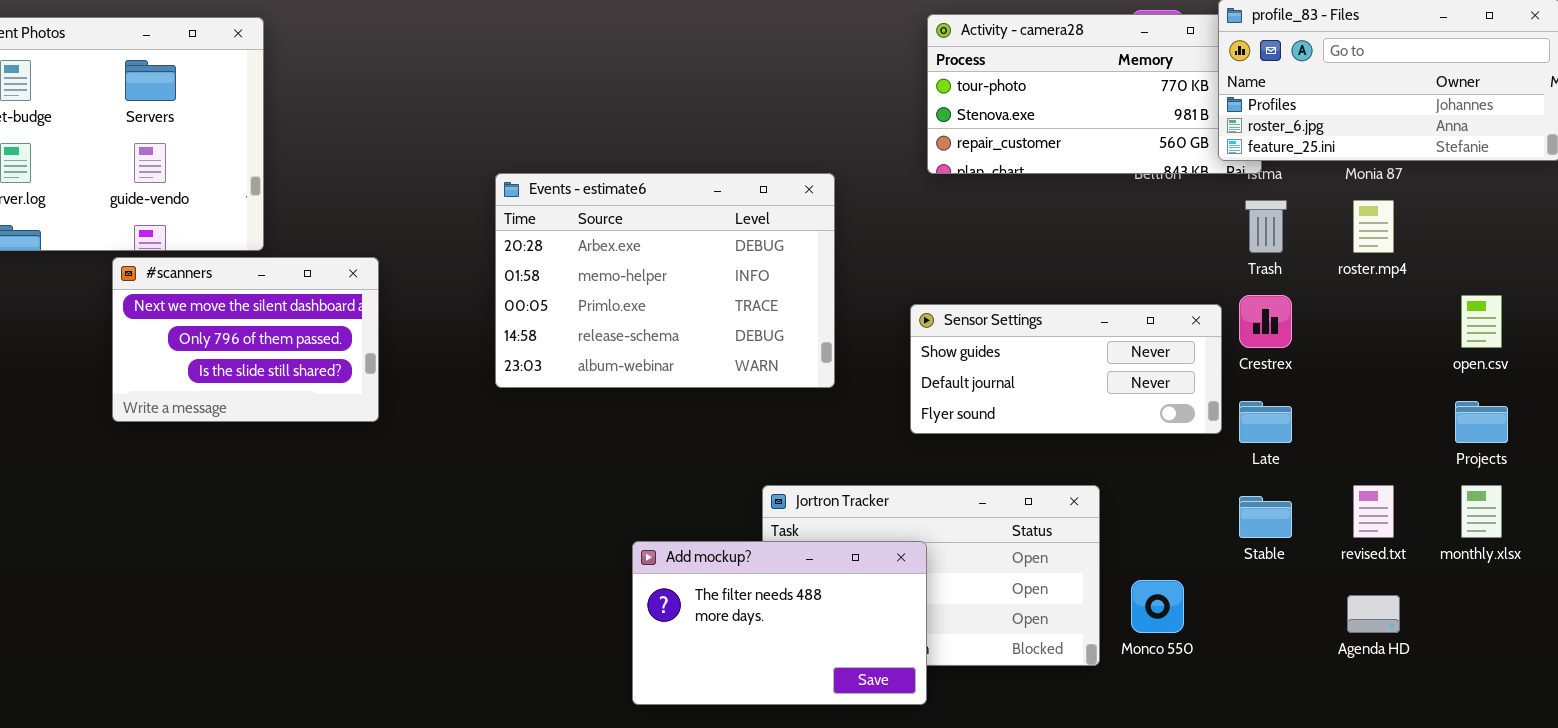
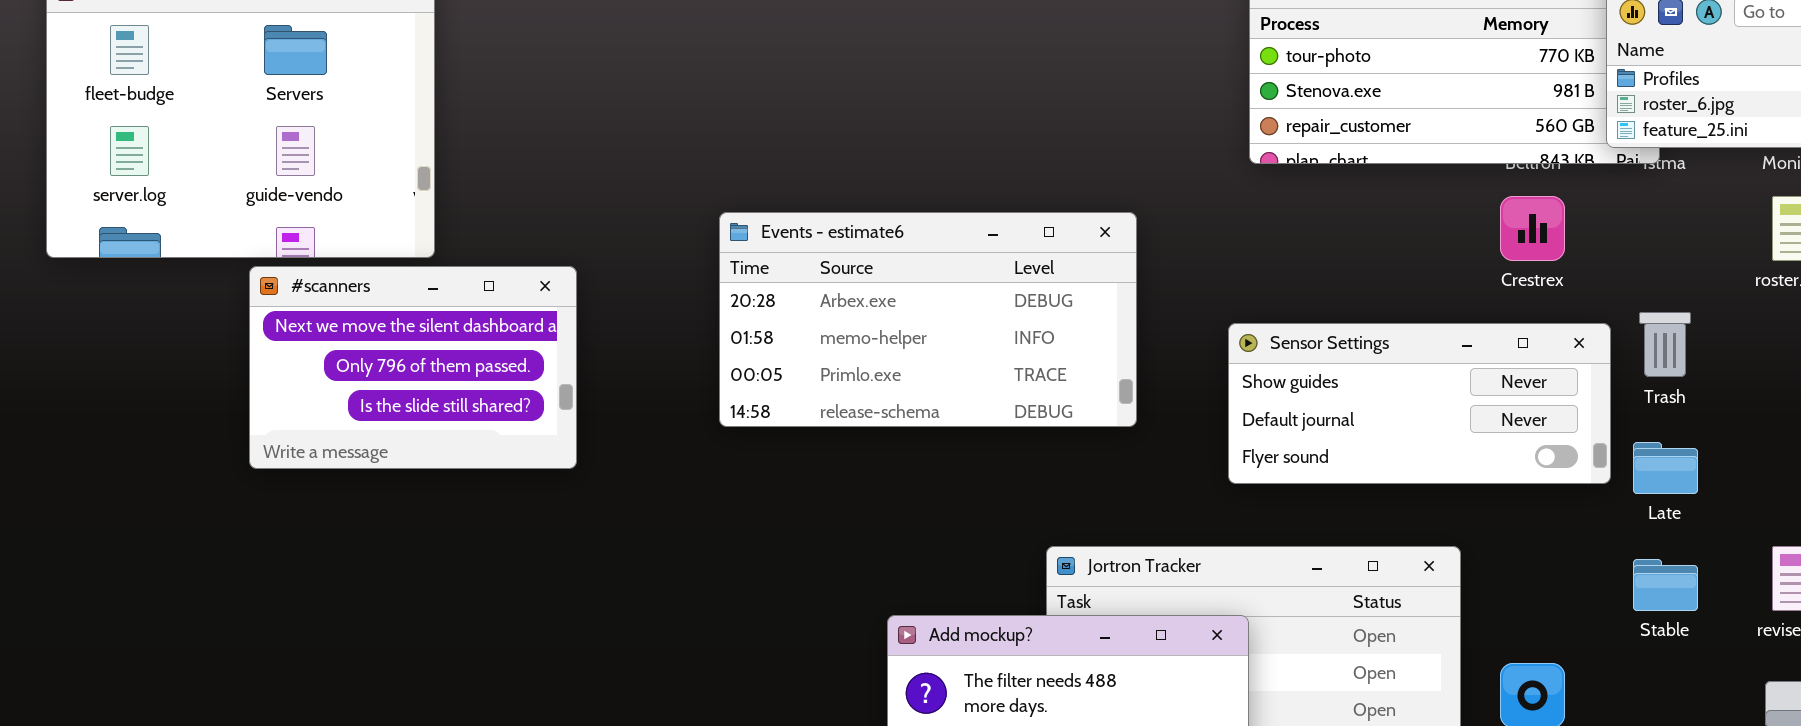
Events - estimate6: [495,173,835,388] -> [719,212,1137,427], resized
Trash: [1245,200,1287,253] -> [1639,312,1691,377], moved
Crestrex: [1239,295,1292,348] -> [1500,196,1565,261], moved

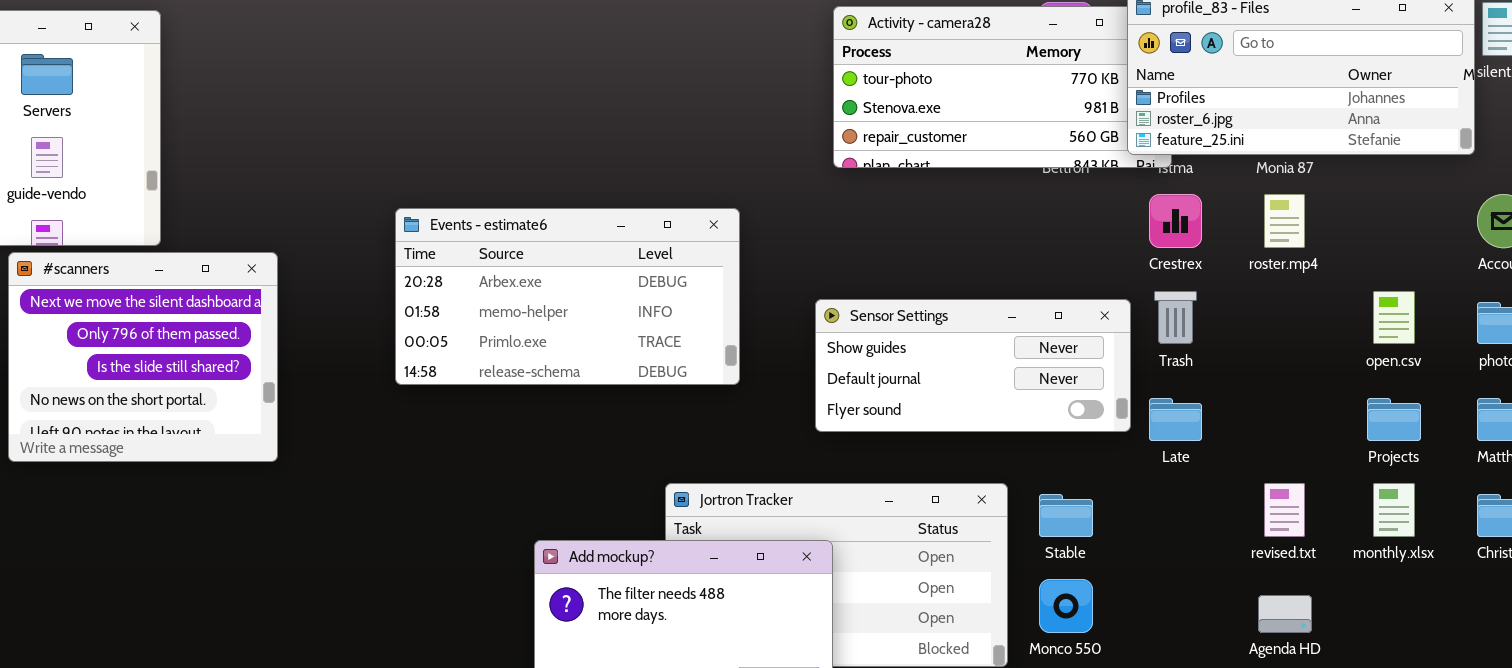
Crestrex: [1500,196,1565,261] -> [1149,194,1202,248], moved
#scanners: [249,266,577,469] -> [8,252,278,462], resized
Stable: [1633,559,1698,611] -> [1039,494,1093,537], moved

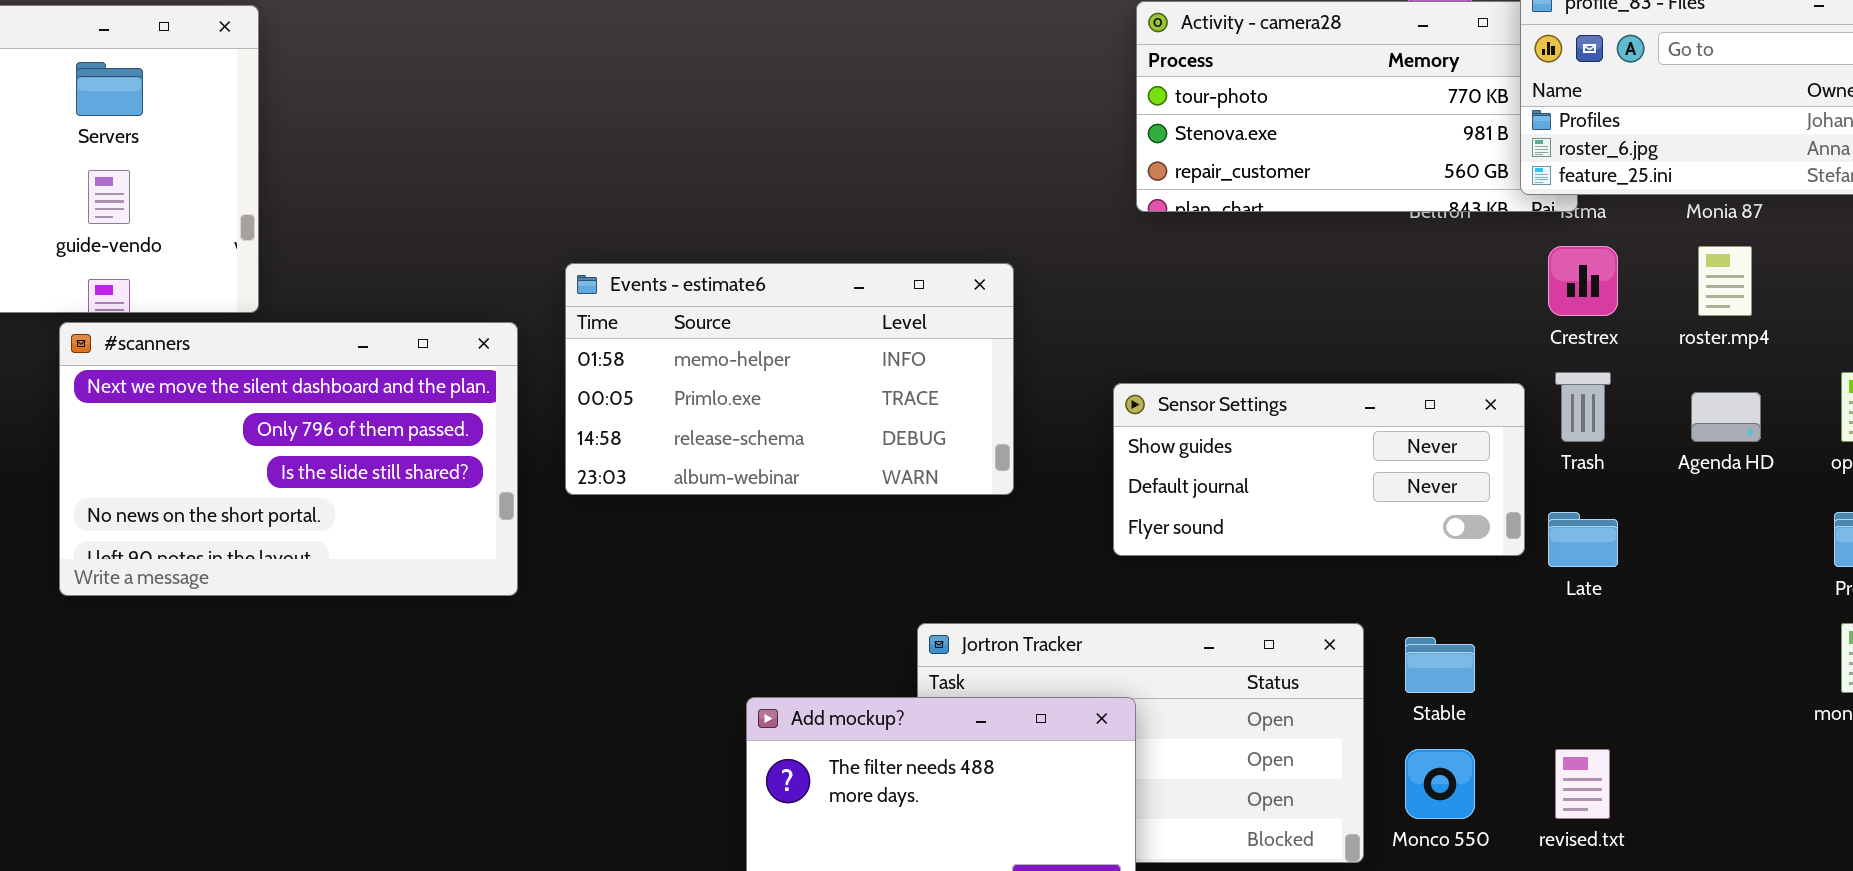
Events - estimate6: [395,208,740,385] -> [565,263,1014,495], scrolled down 1 row
#scanners: [8,252,278,462] -> [59,322,518,596], resized
revised.txt: [1264,483,1305,537] -> [1555,749,1610,819], moved
Agenda HD: [1258,595,1312,633] -> [1691,392,1761,442], moved

